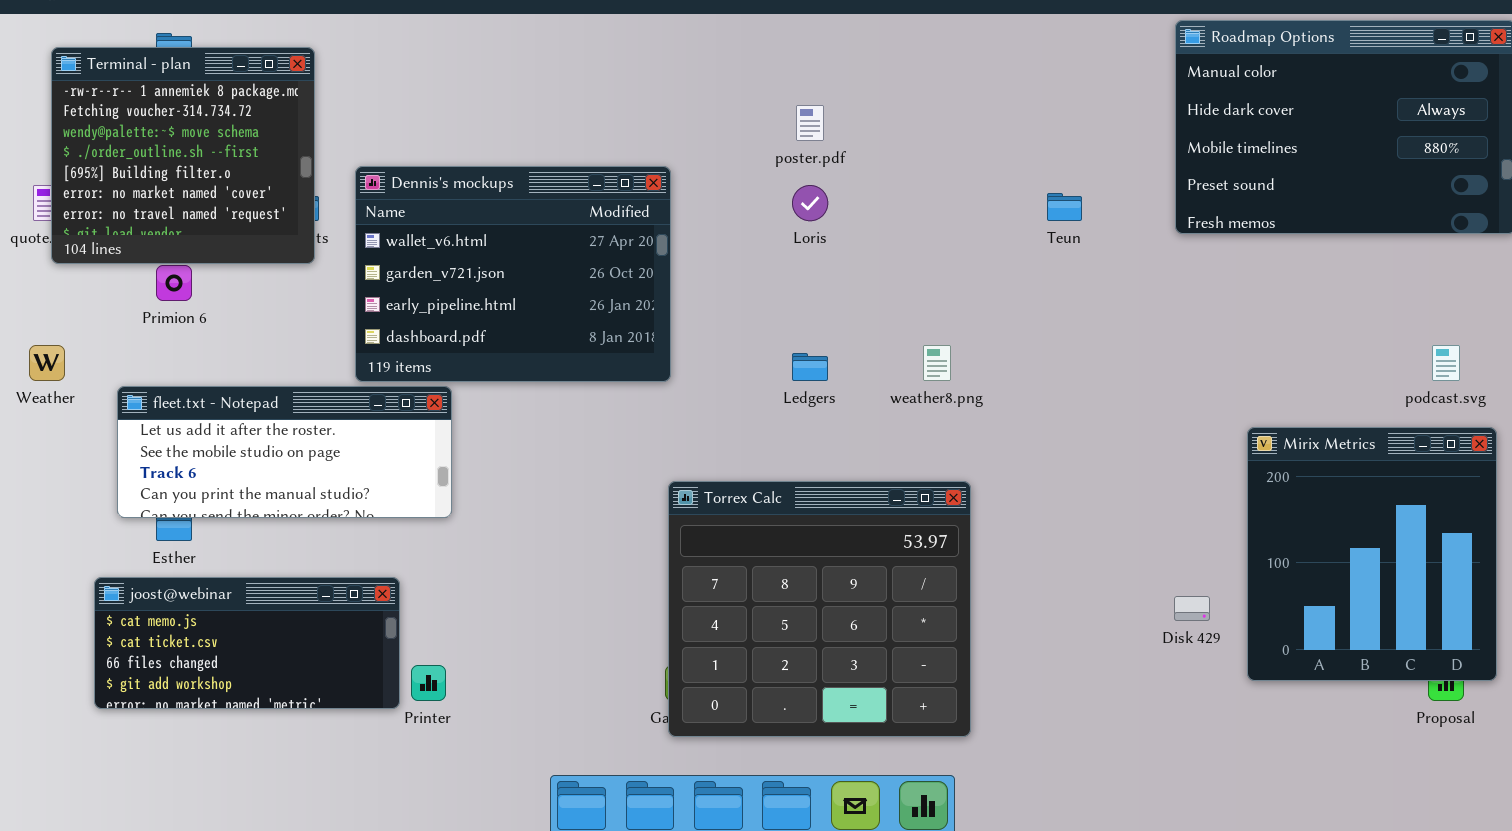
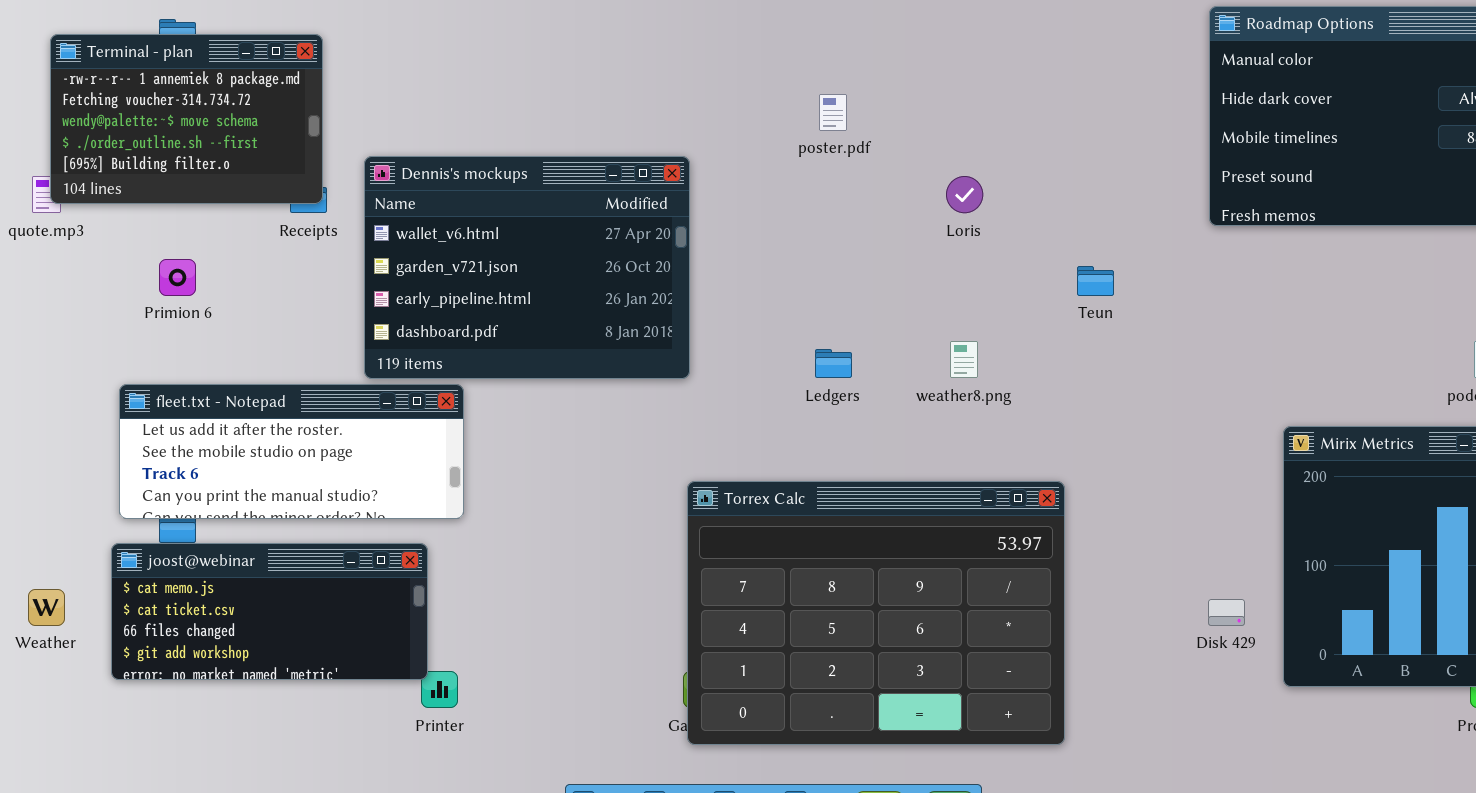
Terminal - plan: [51,47,315,264] -> [50,34,323,204], resized
Loris: [792,185,828,221] -> [946,176,983,213], moved
Teun: [1047,193,1082,221] -> [1077,266,1114,296], moved
Weather: [29,345,65,381] -> [28,589,65,626], moved
Torrex Calc: [668,481,971,737] -> [687,481,1065,745], resized
joost@webinar: [94,577,400,709] -> [111,543,428,680], moved

